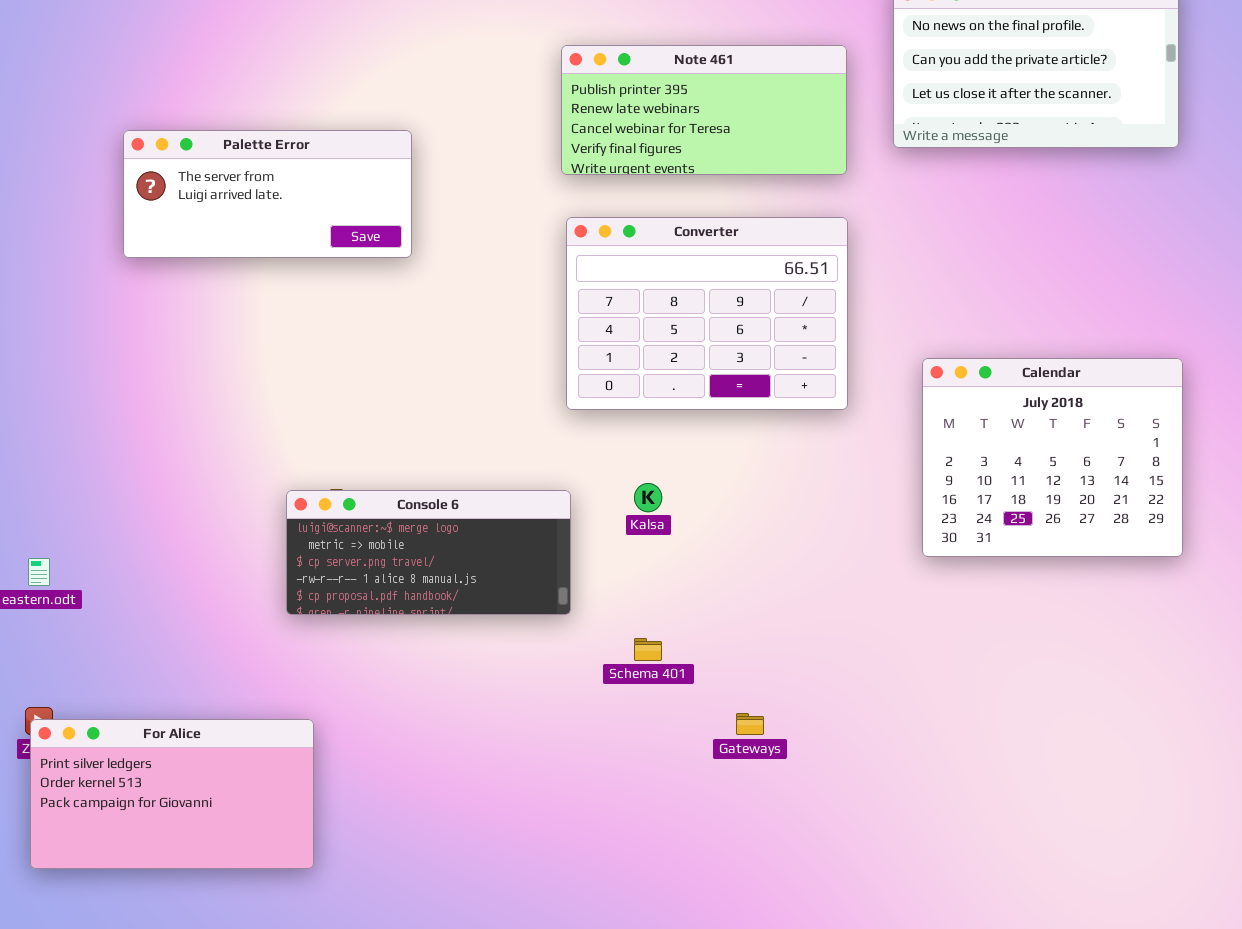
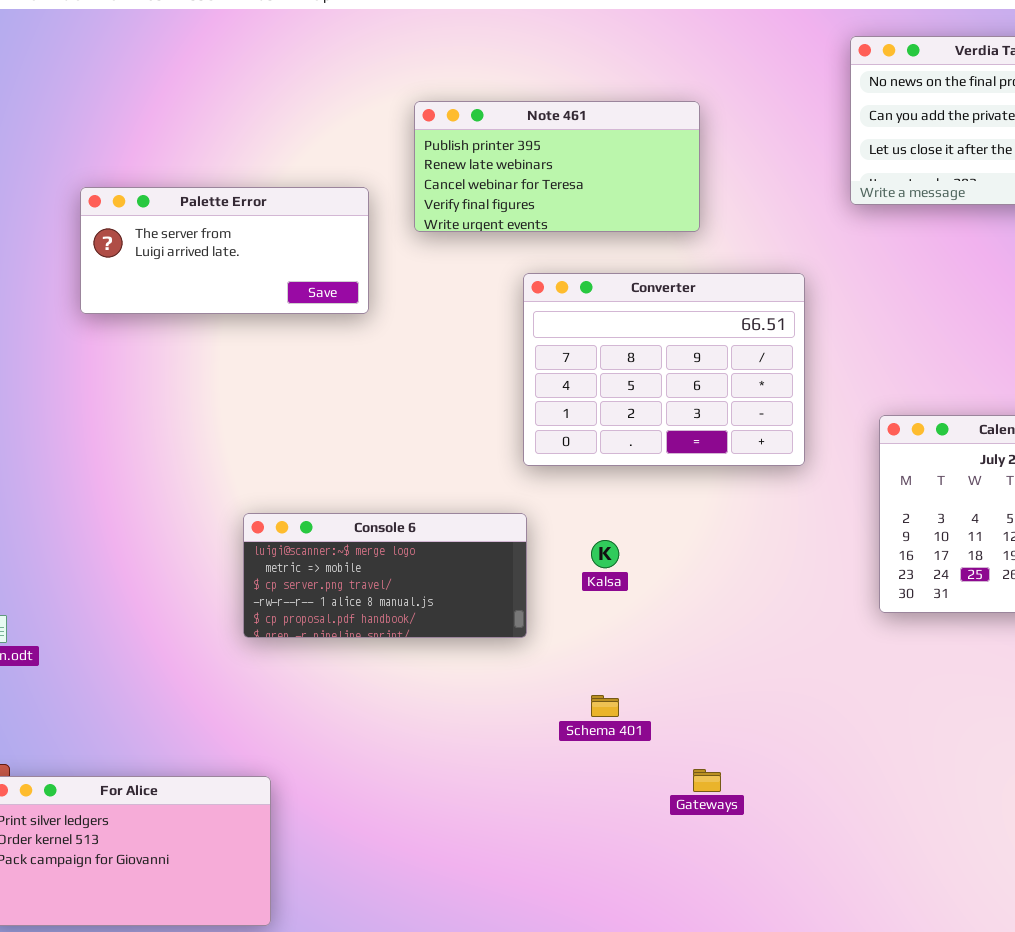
Note 461: [561,45,847,175] -> [414,101,700,232], moved
Console 6: [286,490,571,615] -> [243,513,527,638], moved

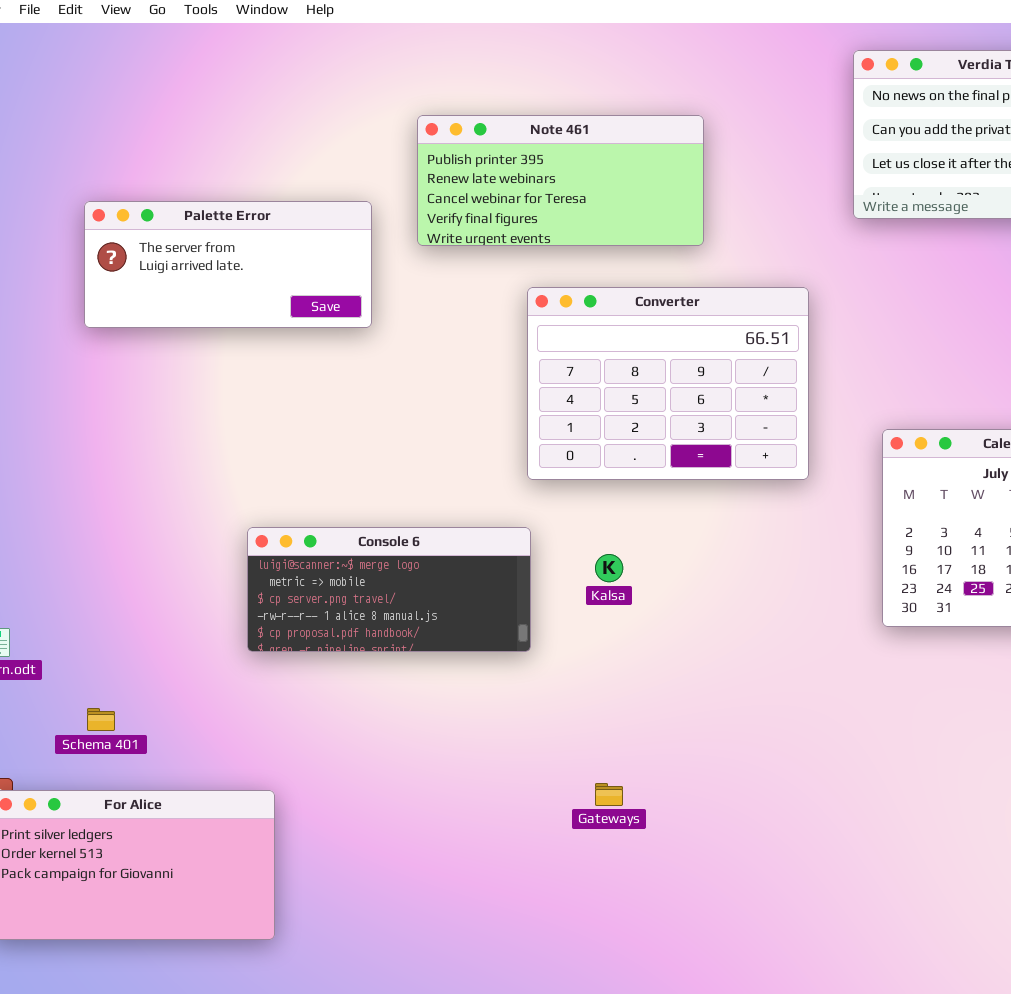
Schema 401: [591,695,619,717] -> [87,708,115,731], moved
Gateways: [693,769,721,792] -> [595,783,623,806], moved

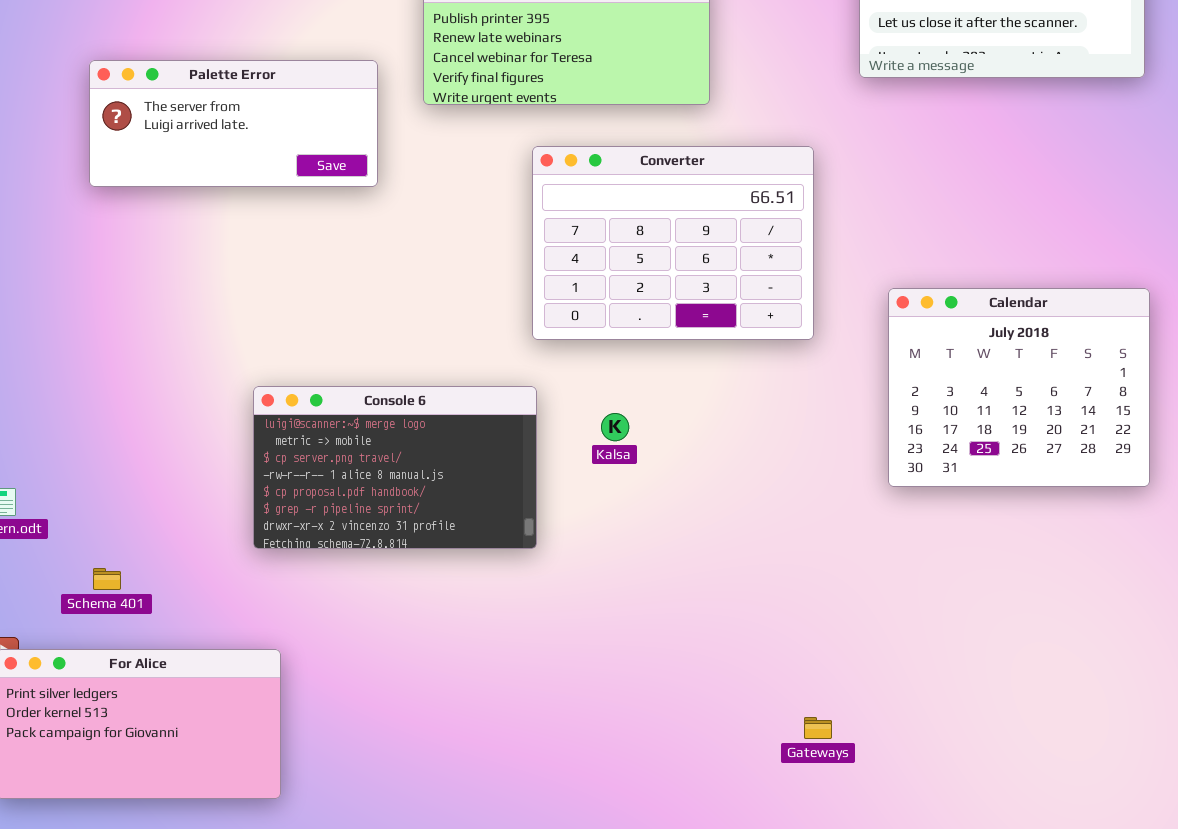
Console 6: [247,527,531,652] -> [253,386,537,549], resized
Gateways: [595,783,623,806] -> [804,717,832,739], moved

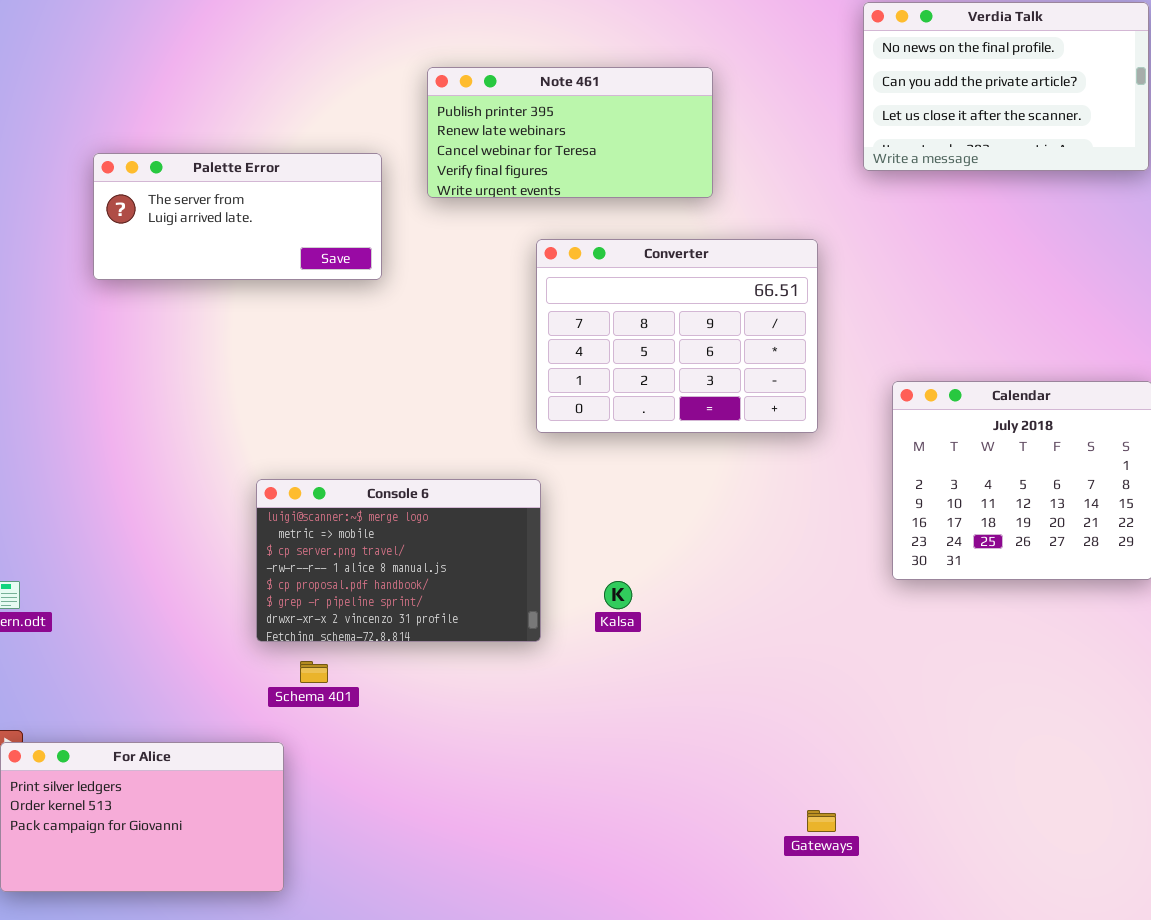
Kalsa: [601,413,629,441] -> [604,581,632,609], moved
Schema 401: [93,568,121,590] -> [300,661,328,683], moved

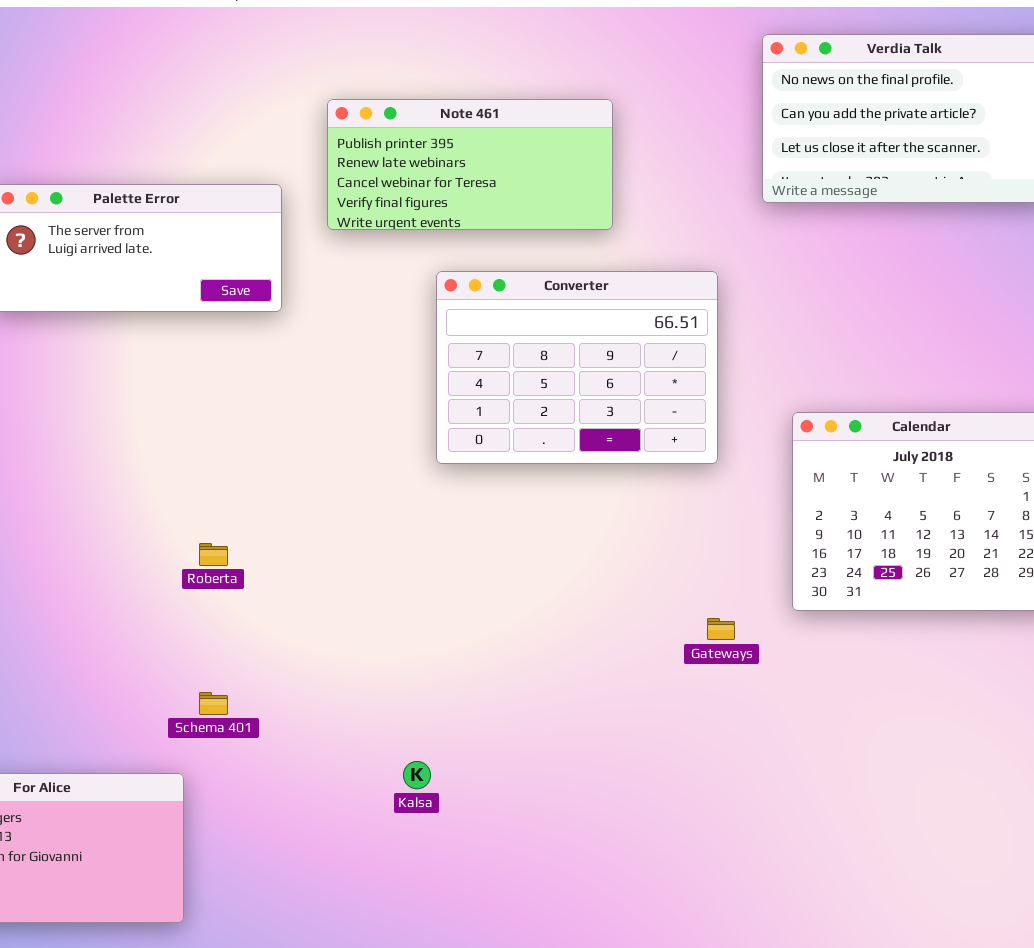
Console 6: [256,479,541,642] -> none, closed
Kalsa: [604,581,632,609] -> [403,761,431,789], moved
Gateways: [807,810,836,832] -> [707,618,735,640], moved

